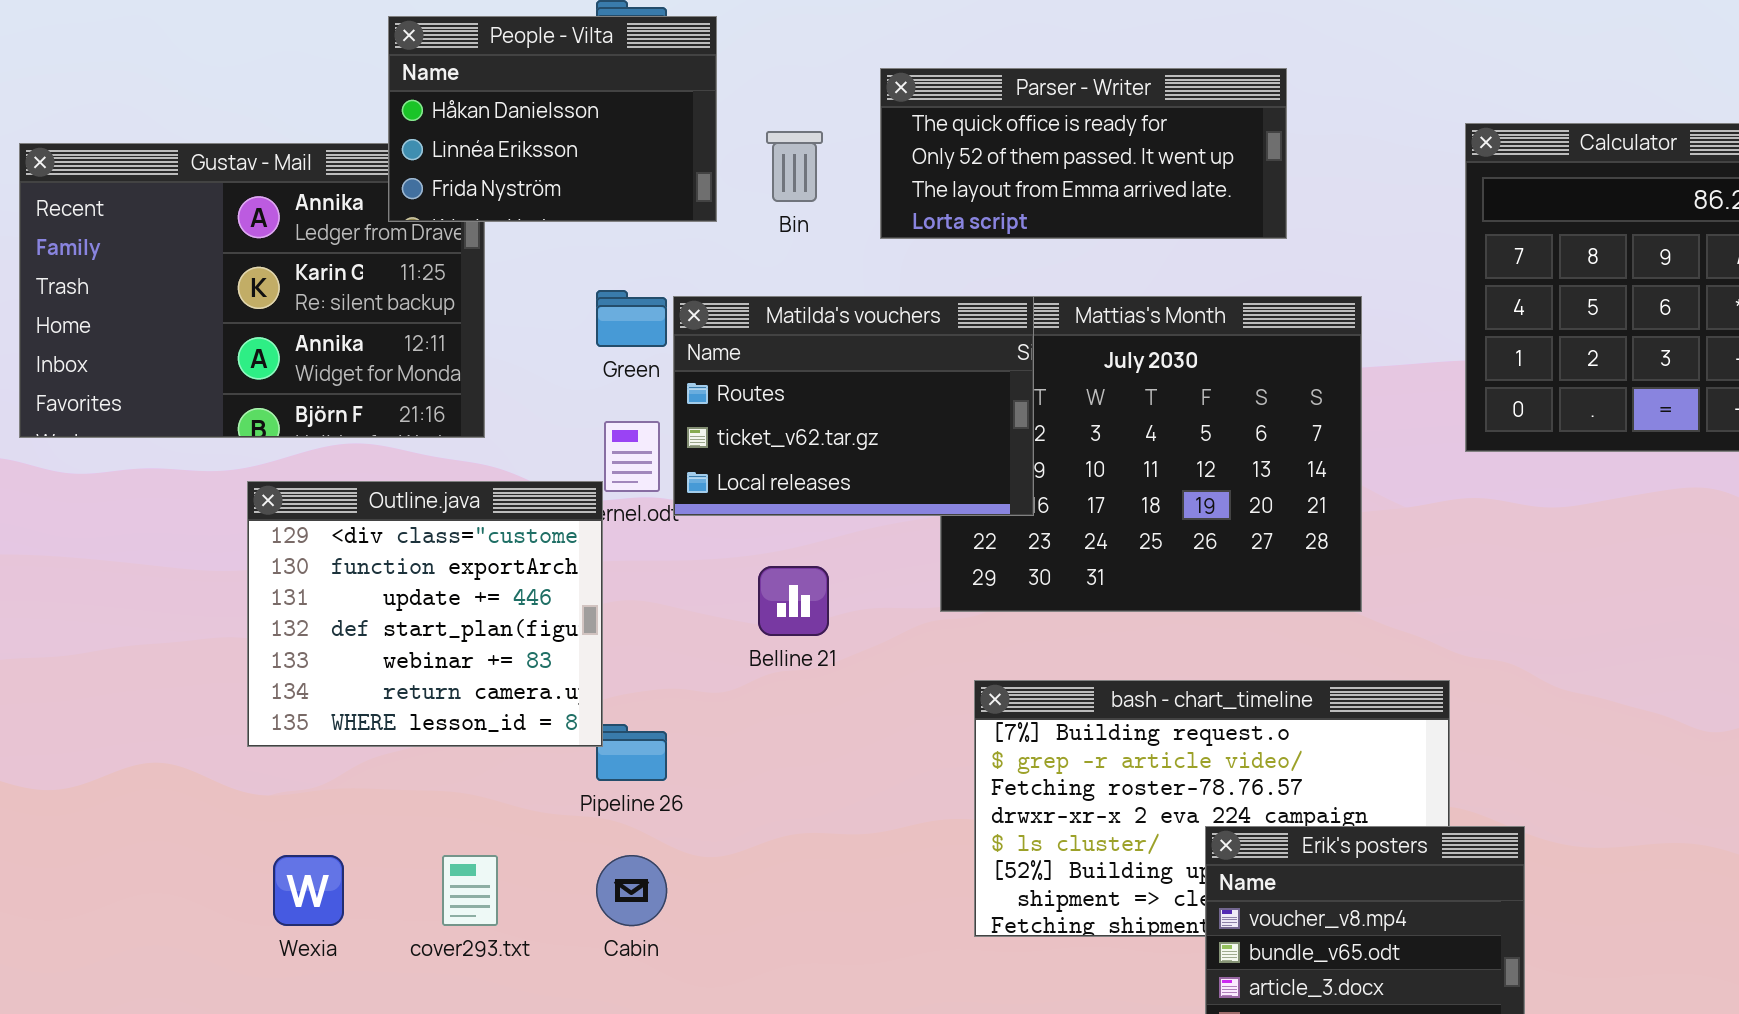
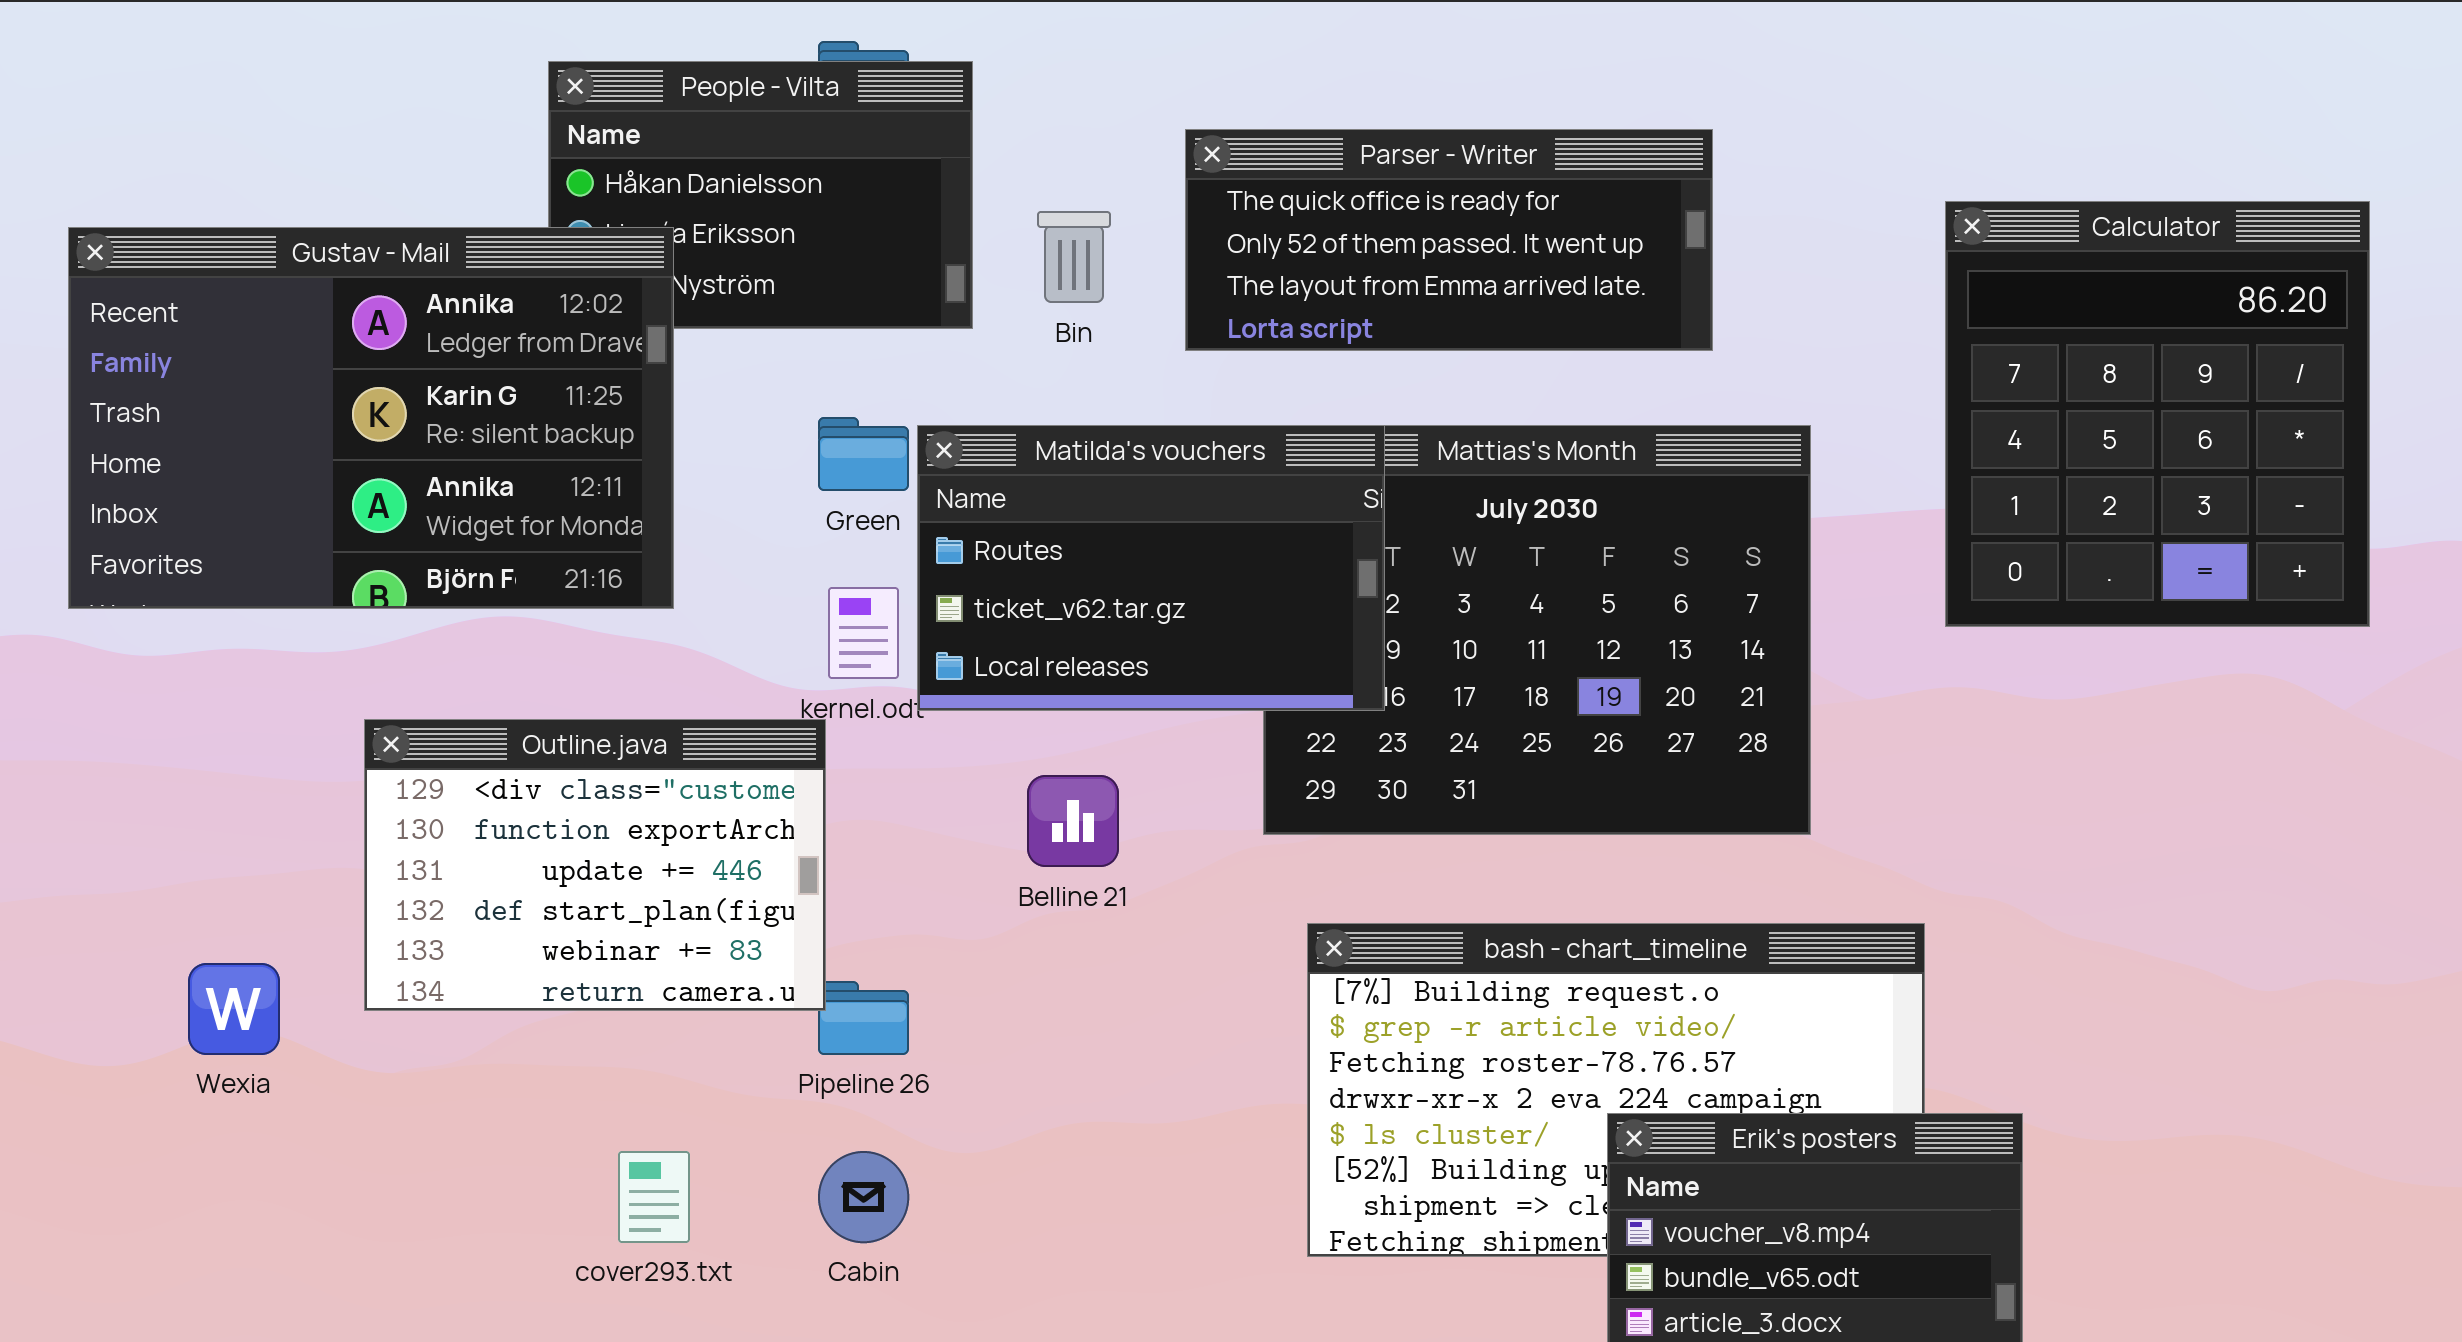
Gustav - Mail: [19,143,485,438] -> [68,227,674,609], raised
Outline.java: [247,481,603,747] -> [364,719,826,1011], resized
Wexia: [273,855,344,926] -> [188,963,280,1055], moved

